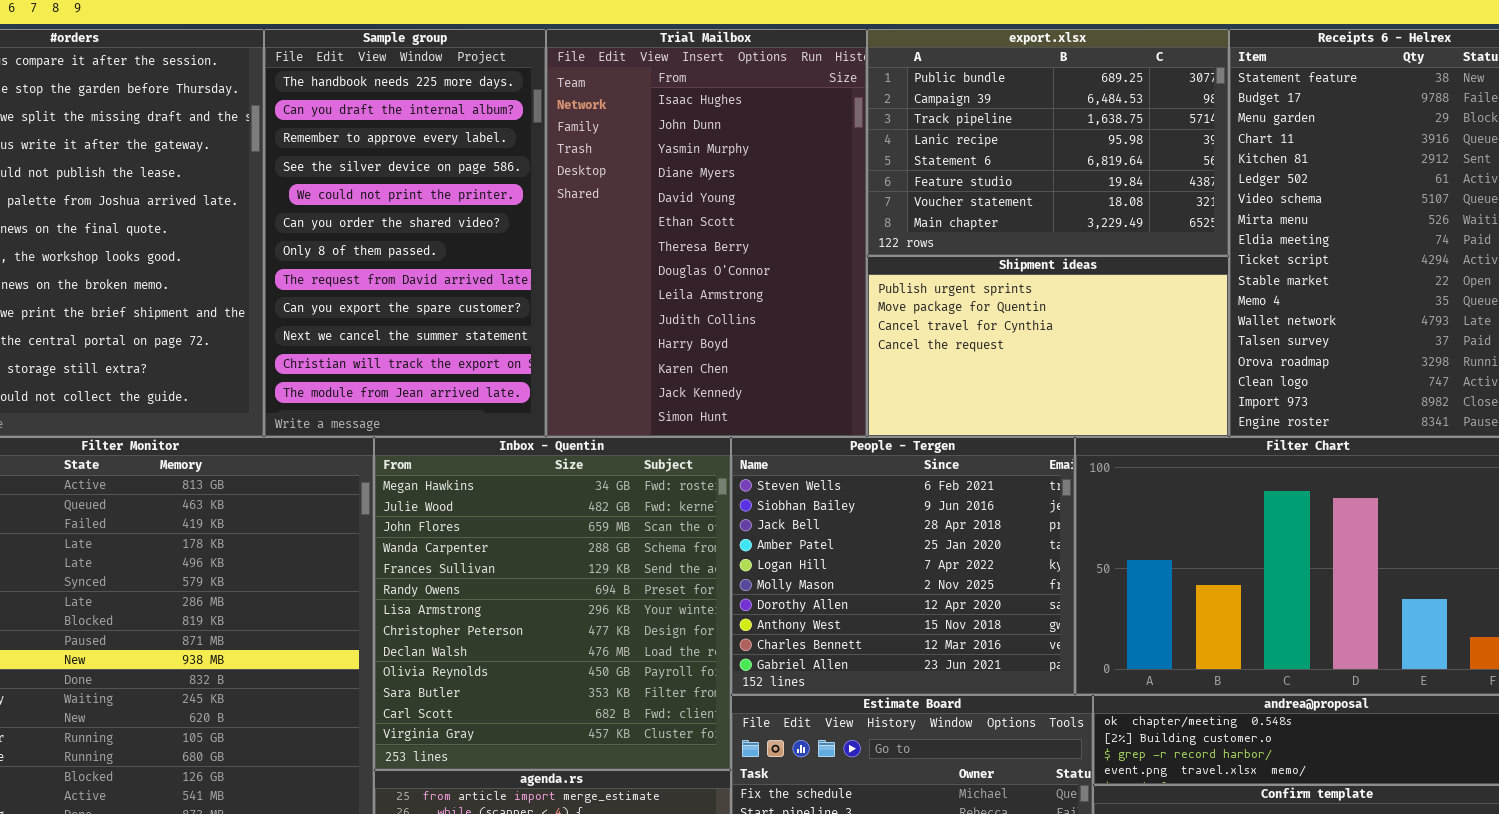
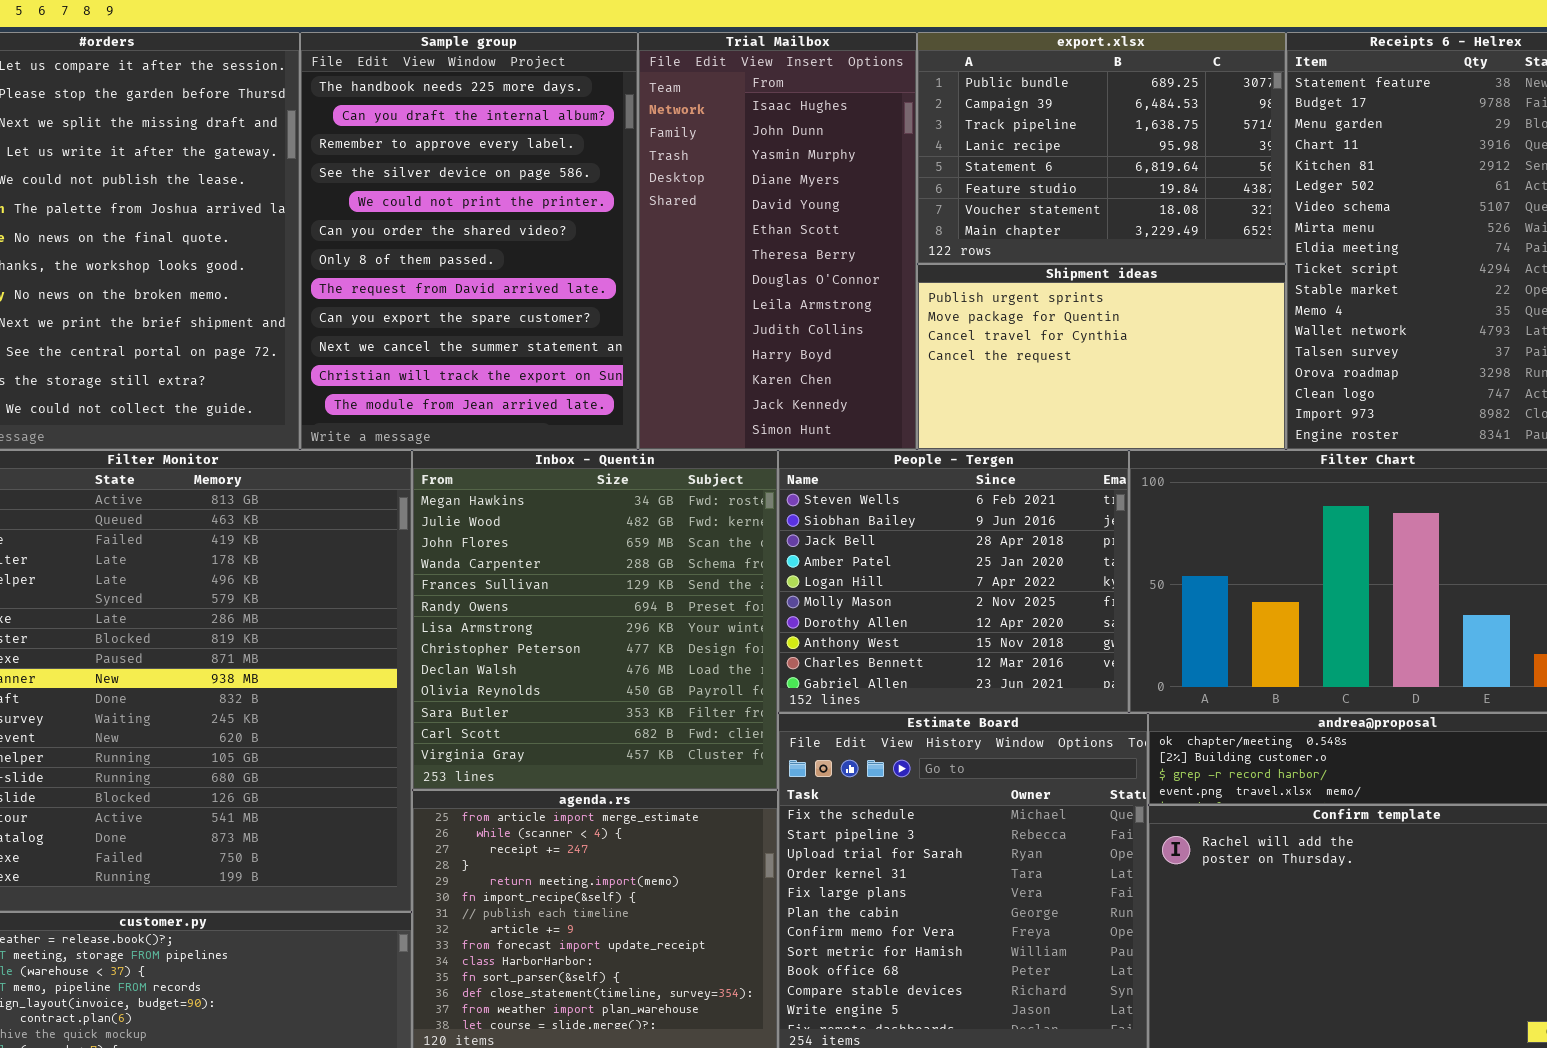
Sample group: [264,29,546,437] -> [300,32,638,450], resized
Trial Mailbox: [546,29,867,437] -> [638,32,917,450], resized

